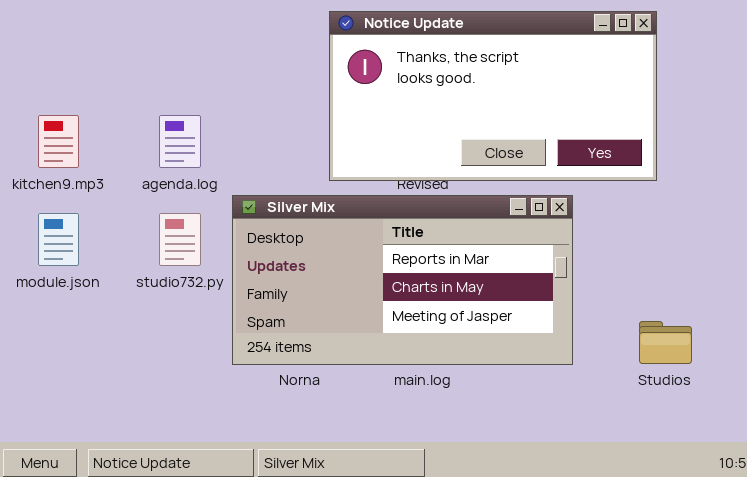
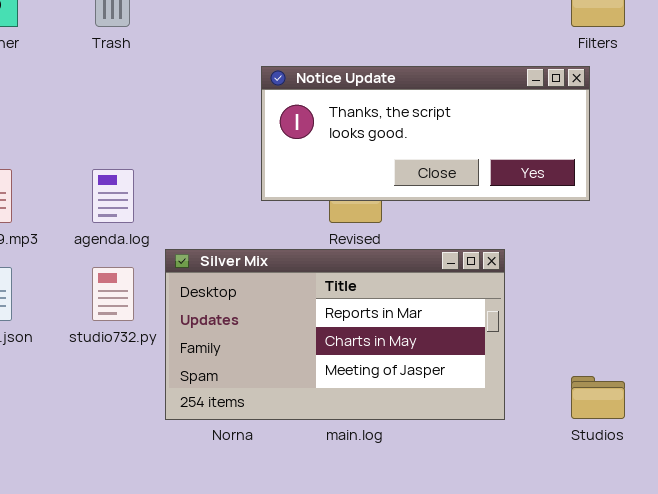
Notice Update: [329,11,657,181] -> [261,66,590,201], resized

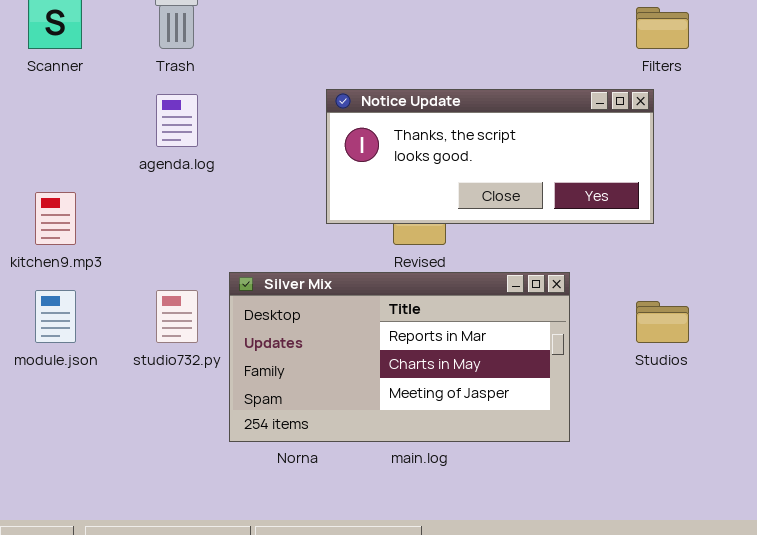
agenda.log: [92,169,134,223] -> [156,94,198,147], moved
Studios: [571,376,625,419] -> [636,301,689,343], moved

